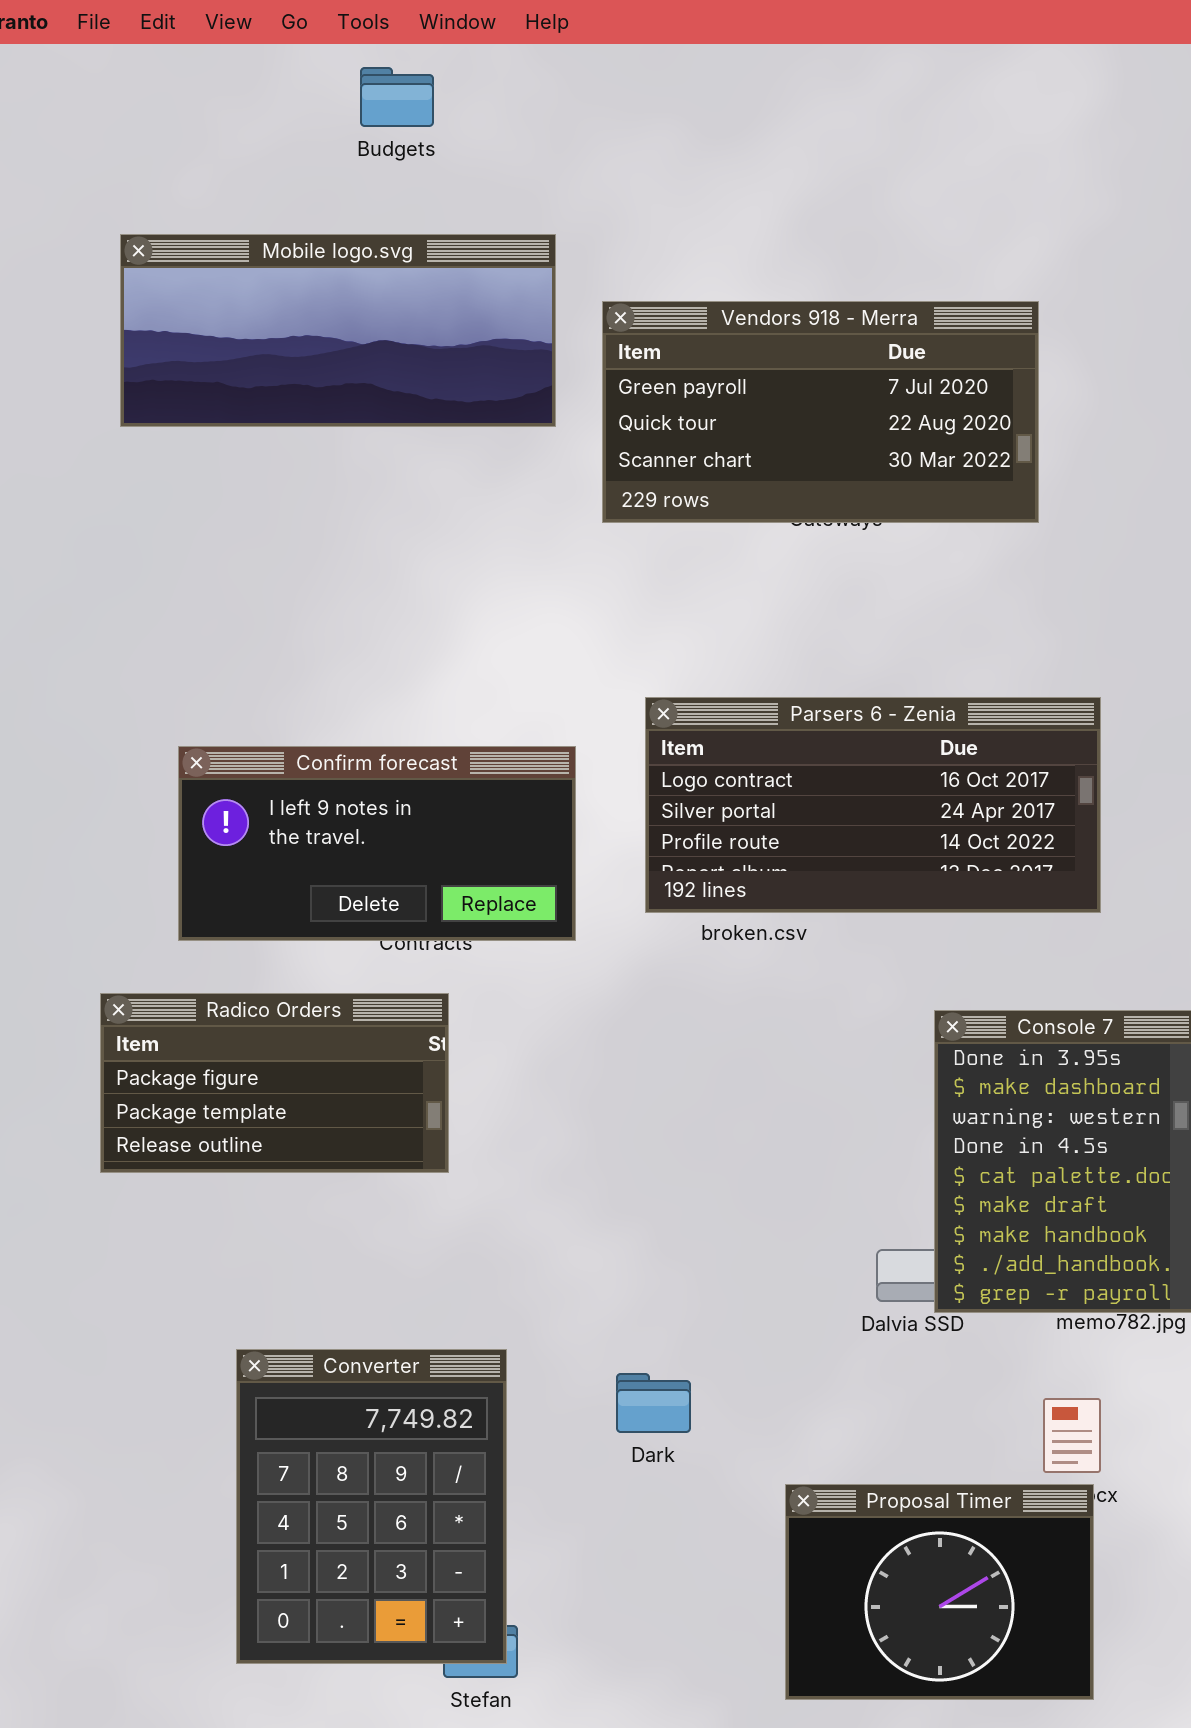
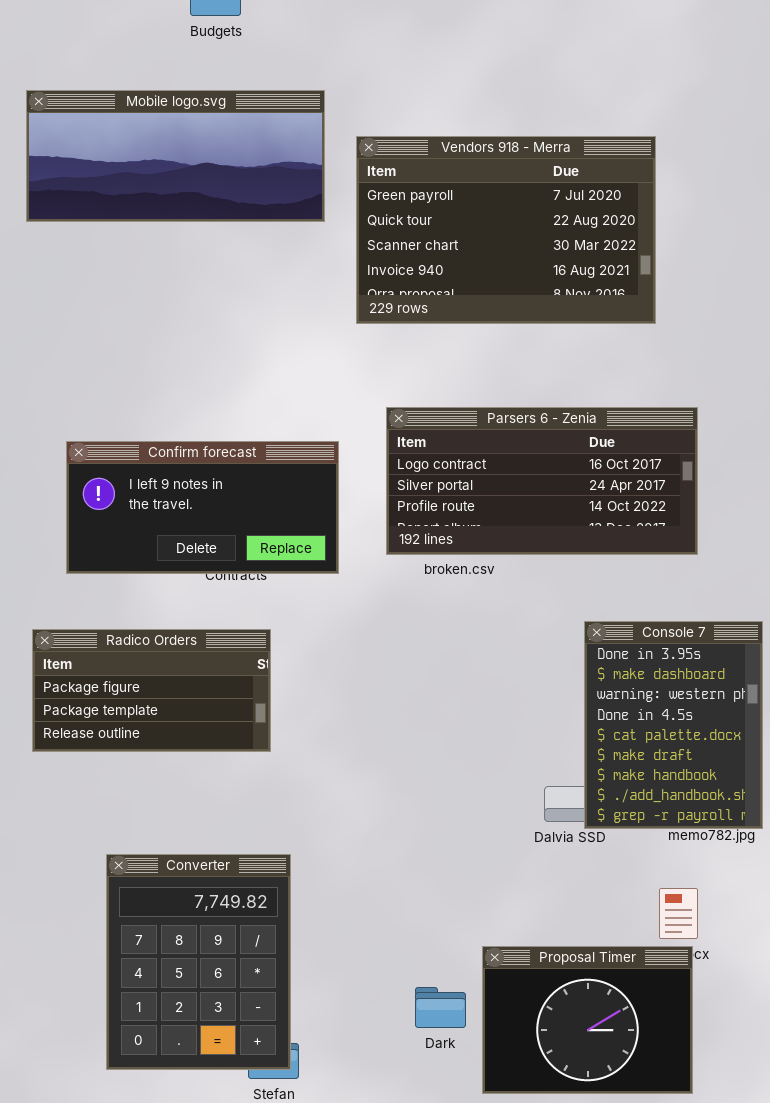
Vendors 918 - Merra: [602,301,1039,523] -> [356,136,656,324], resized
Radico Orders: [100,993,449,1173] -> [32,629,271,752], moved
Dark: [616,1373,691,1433] -> [415,987,466,1028], moved

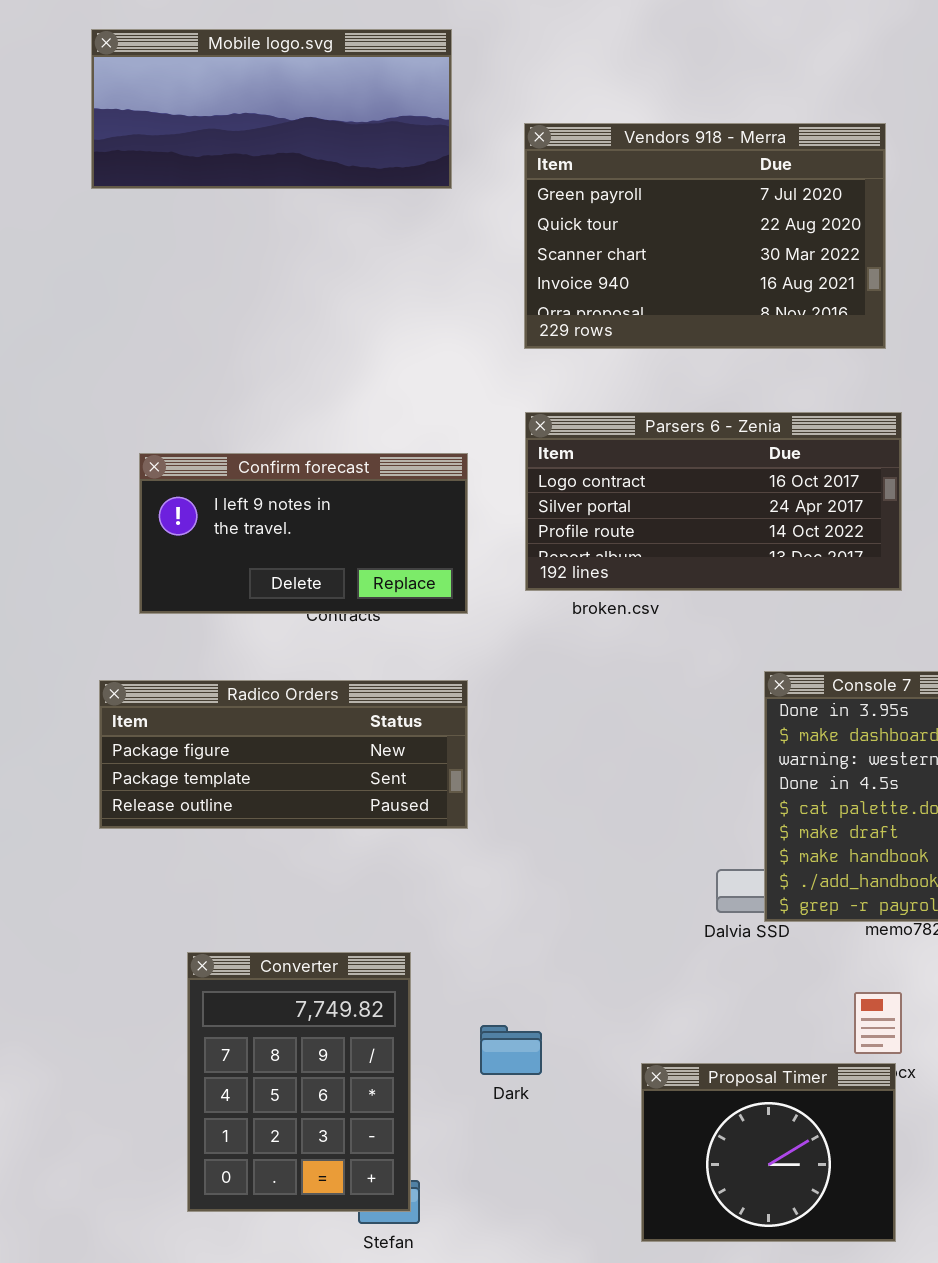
Vendors 918 - Merra: [356,136,656,324] -> [524,123,886,349], moved
Radico Orders: [32,629,271,752] -> [99,680,468,829], resized
Dark: [415,987,466,1028] -> [480,1025,542,1075], moved

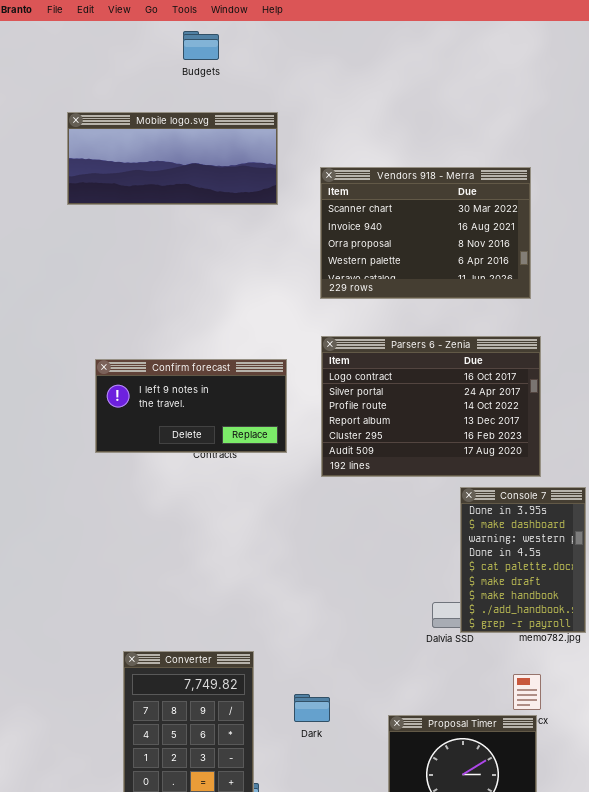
Vendors 918 - Merra: [524,123,886,349] -> [320,167,531,299], scrolled down 2 rows
Parsers 6 - Zenia: [525,412,902,591] -> [321,336,541,477], resized
Radico Orders: [99,680,468,829] -> none, closed

